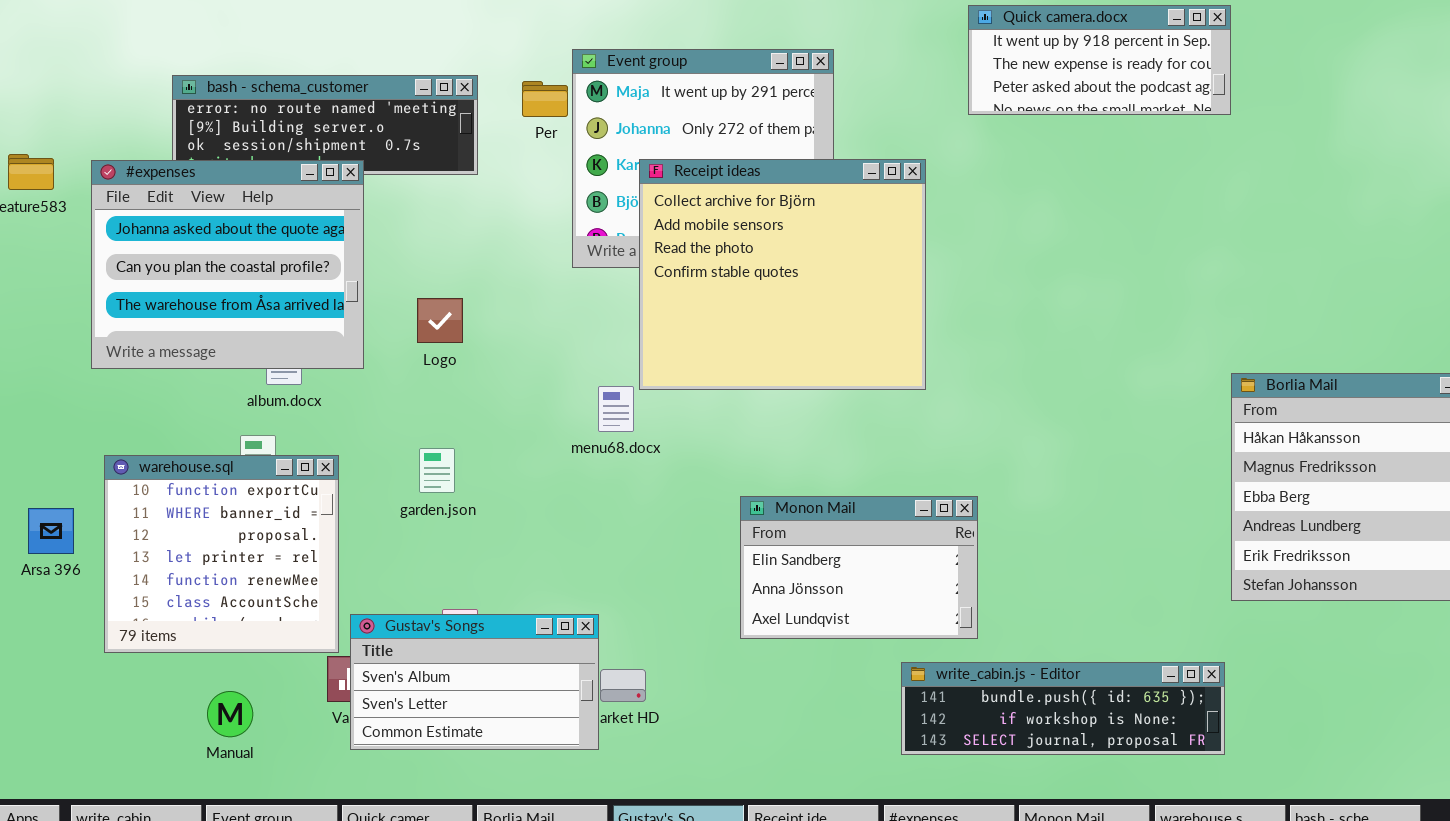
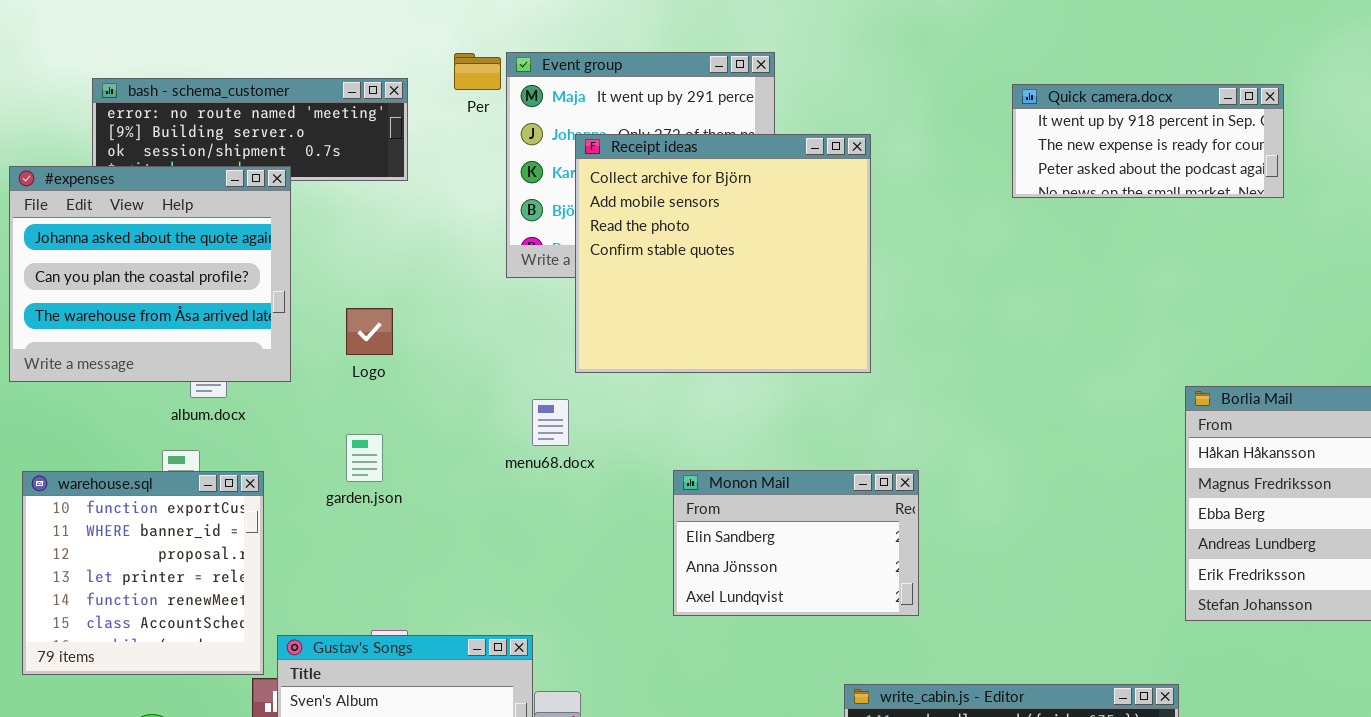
Quick camera.docx: [968,5,1231,115] -> [1012,84,1284,198], moved
Per: [522,81,568,117] -> [454,53,501,90], moved
Receipt ideas: [639,159,926,390] -> [575,134,871,373], moved
garden.json: [419,448,455,493] -> [346,434,383,482], moved
Monon Mail: [740,496,978,639] -> [673,470,919,616], moved

